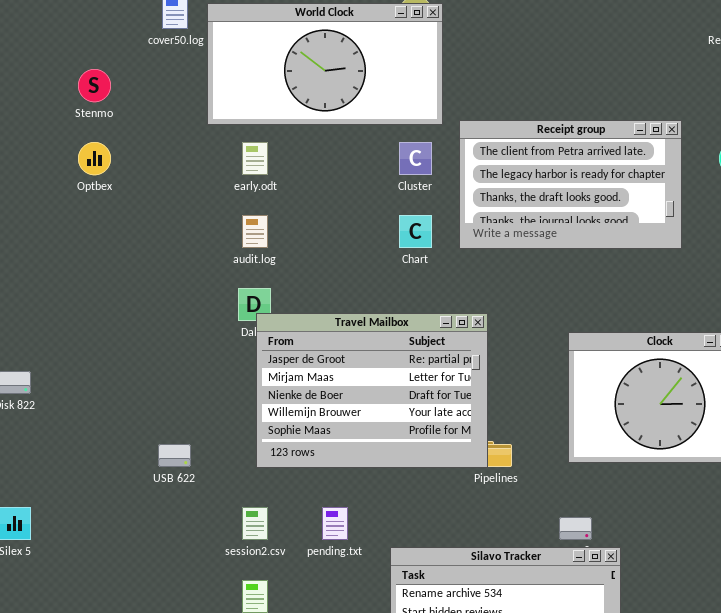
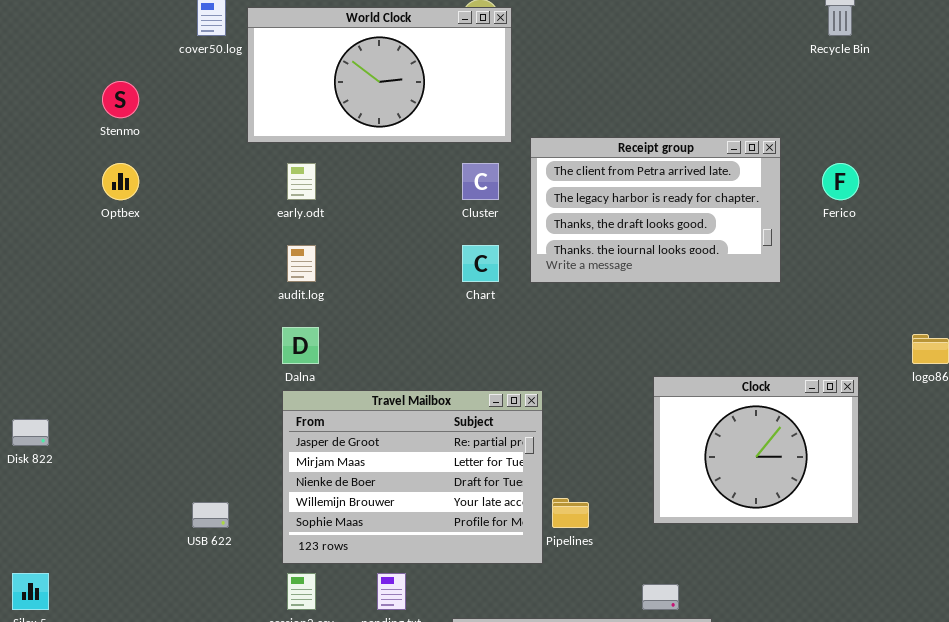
Travel Mailbox: [256,313,488,468] -> [282,390,543,564], moved

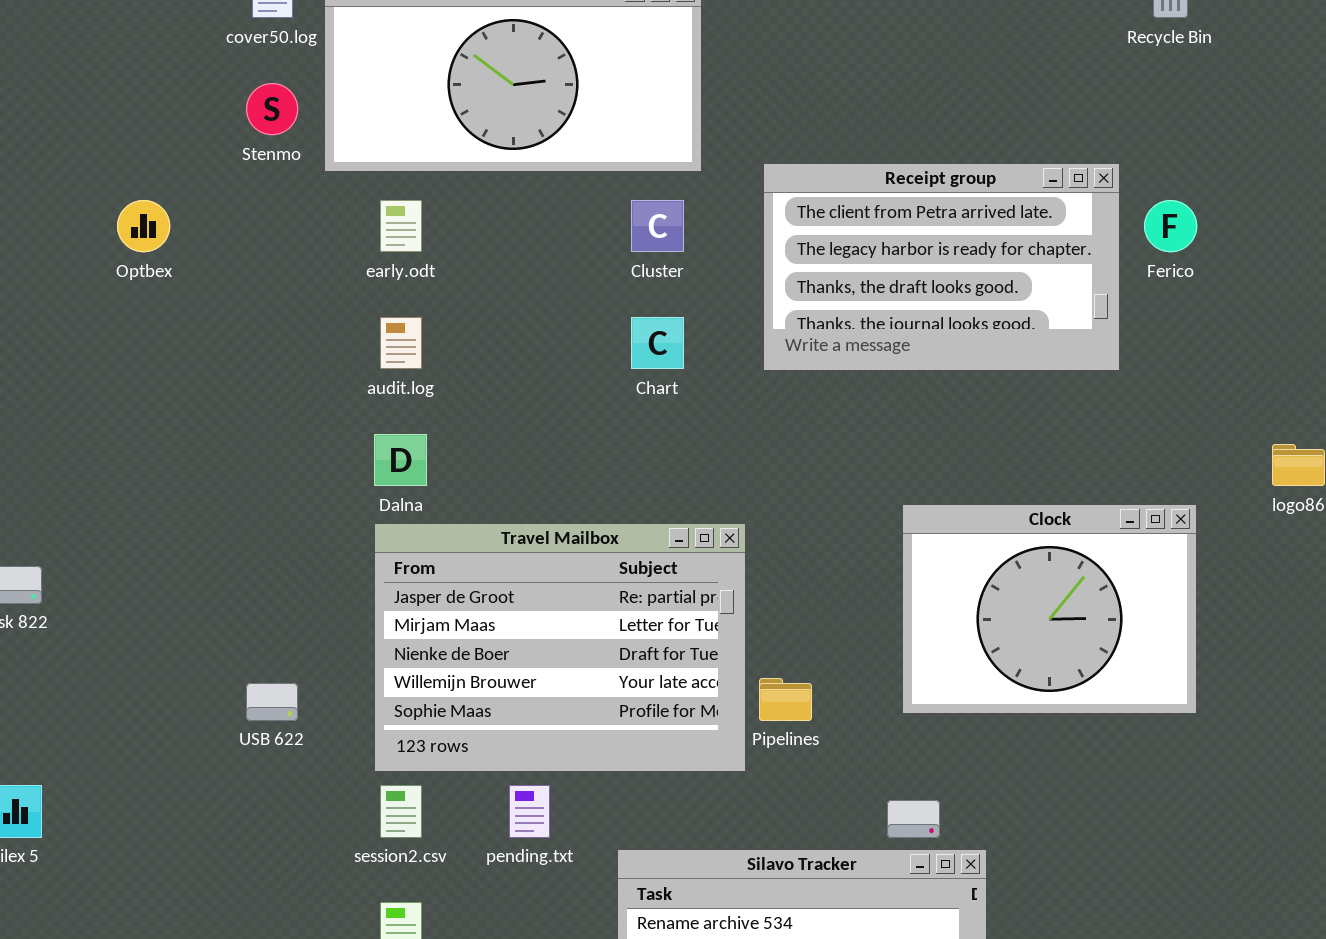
Stenmo: [102,81,139,118] -> [246,83,298,135], moved
Receipt group: [530,137,781,283] -> [763,163,1120,371], moved

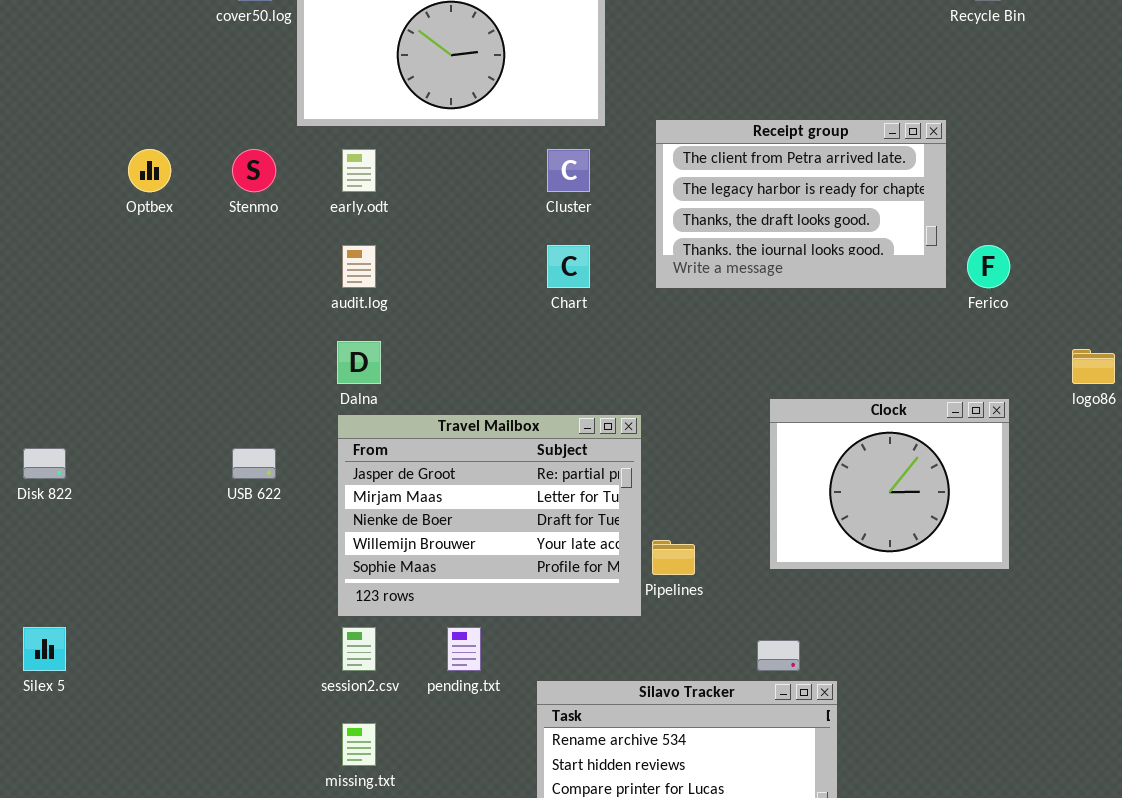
Stenmo: [246,83,298,135] -> [232,149,276,192], moved
Ferico: [1144,200,1197,252] -> [967,245,1010,288], moved
USB 622: [246,683,298,721] -> [232,448,276,479], moved

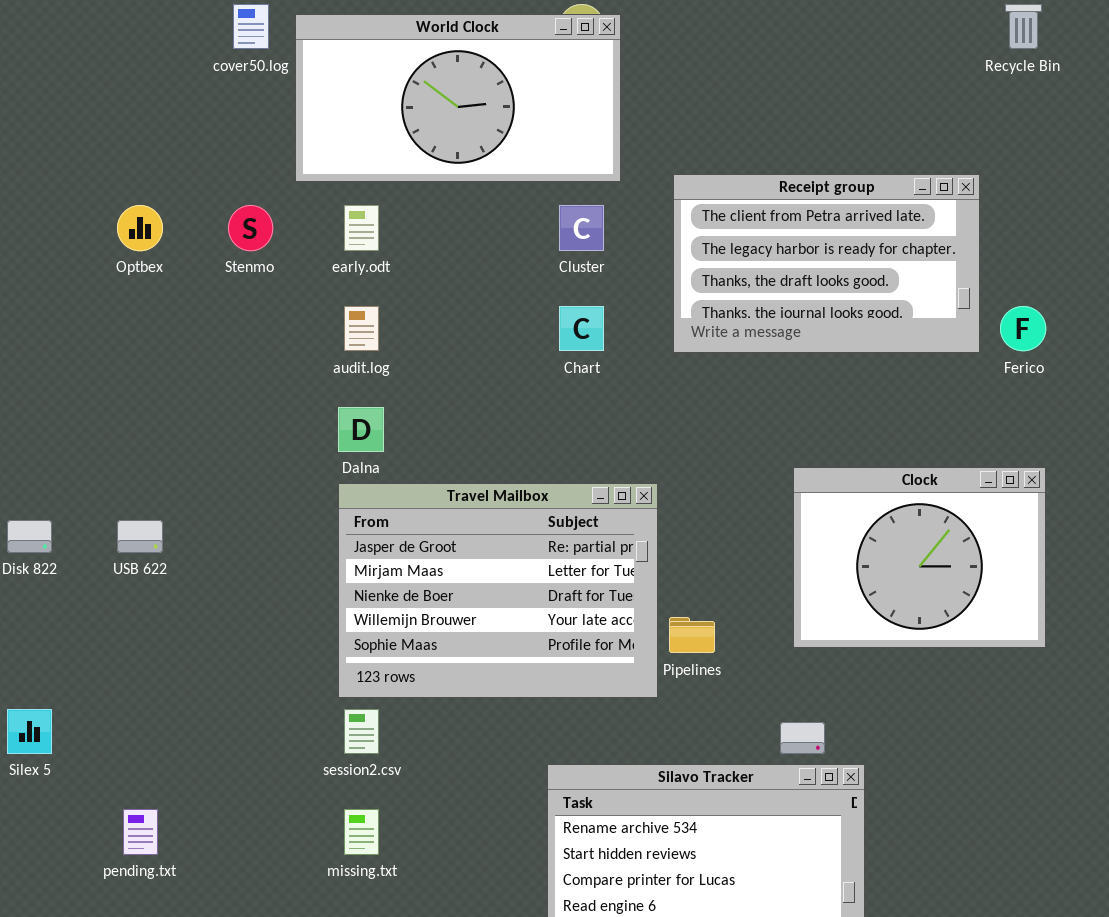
USB 622: [232,448,276,479] -> [117,520,163,553], moved
pending.txt: [447,627,481,671] -> [123,809,158,855], moved

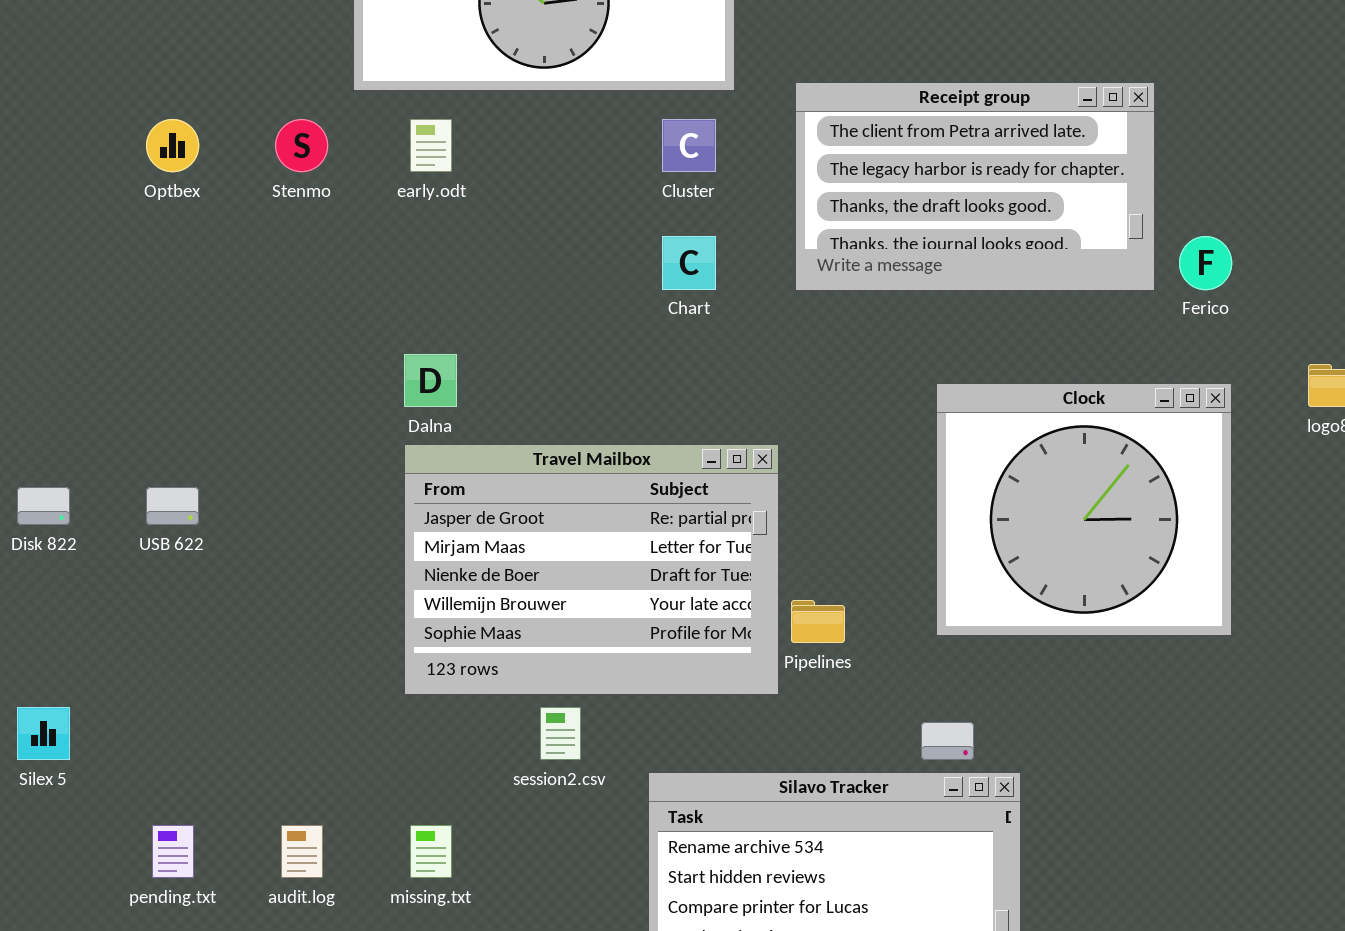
audit.log: [344,306,379,351] -> [281,825,323,878], moved
Clock: [793,467,1046,648] -> [936,383,1232,636], resized
session2.csv: [344,709,379,754] -> [540,707,581,760], moved

